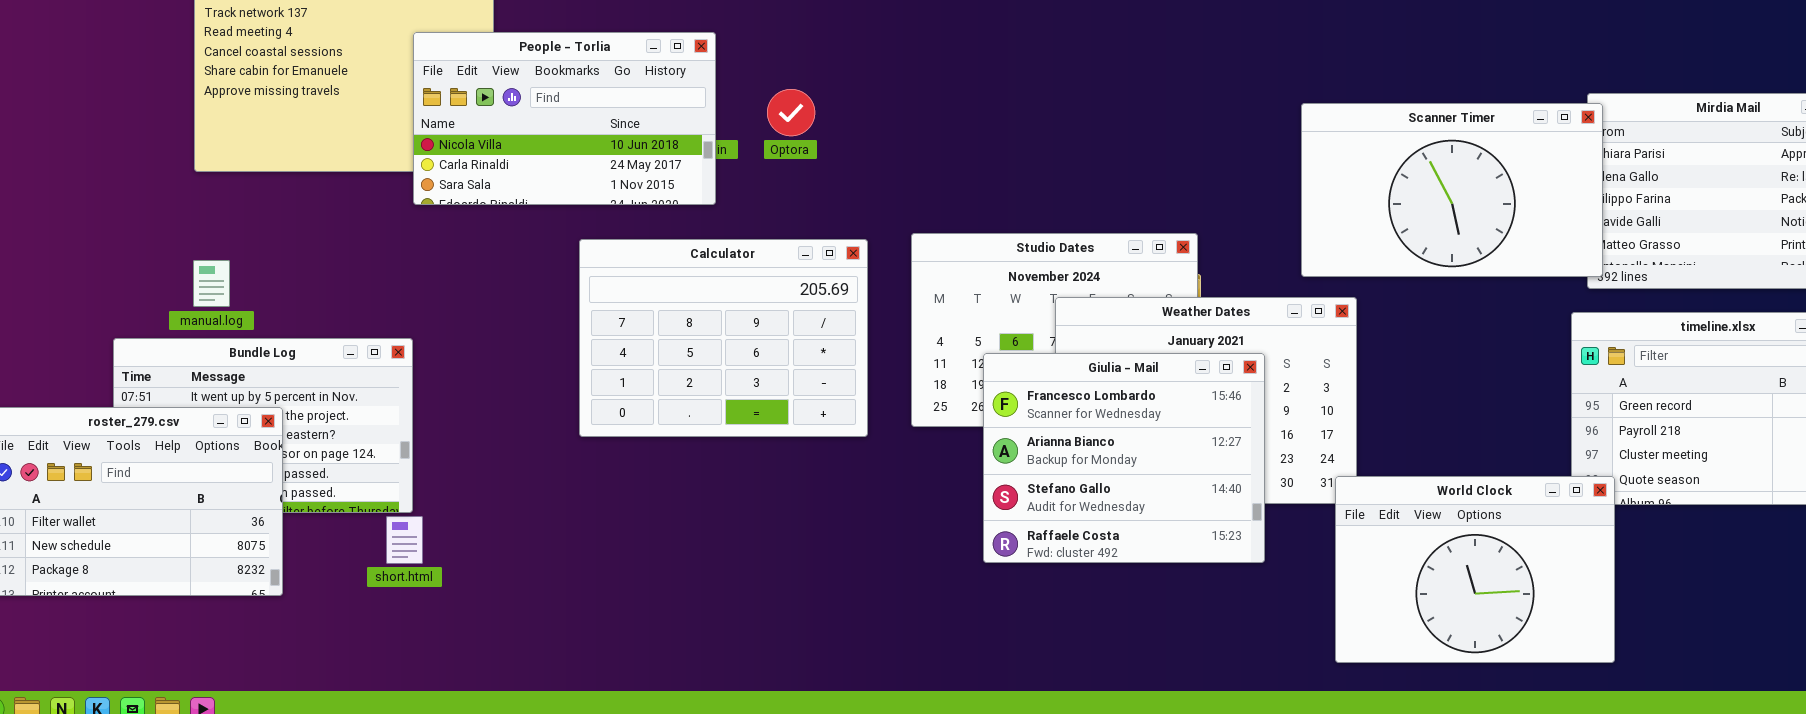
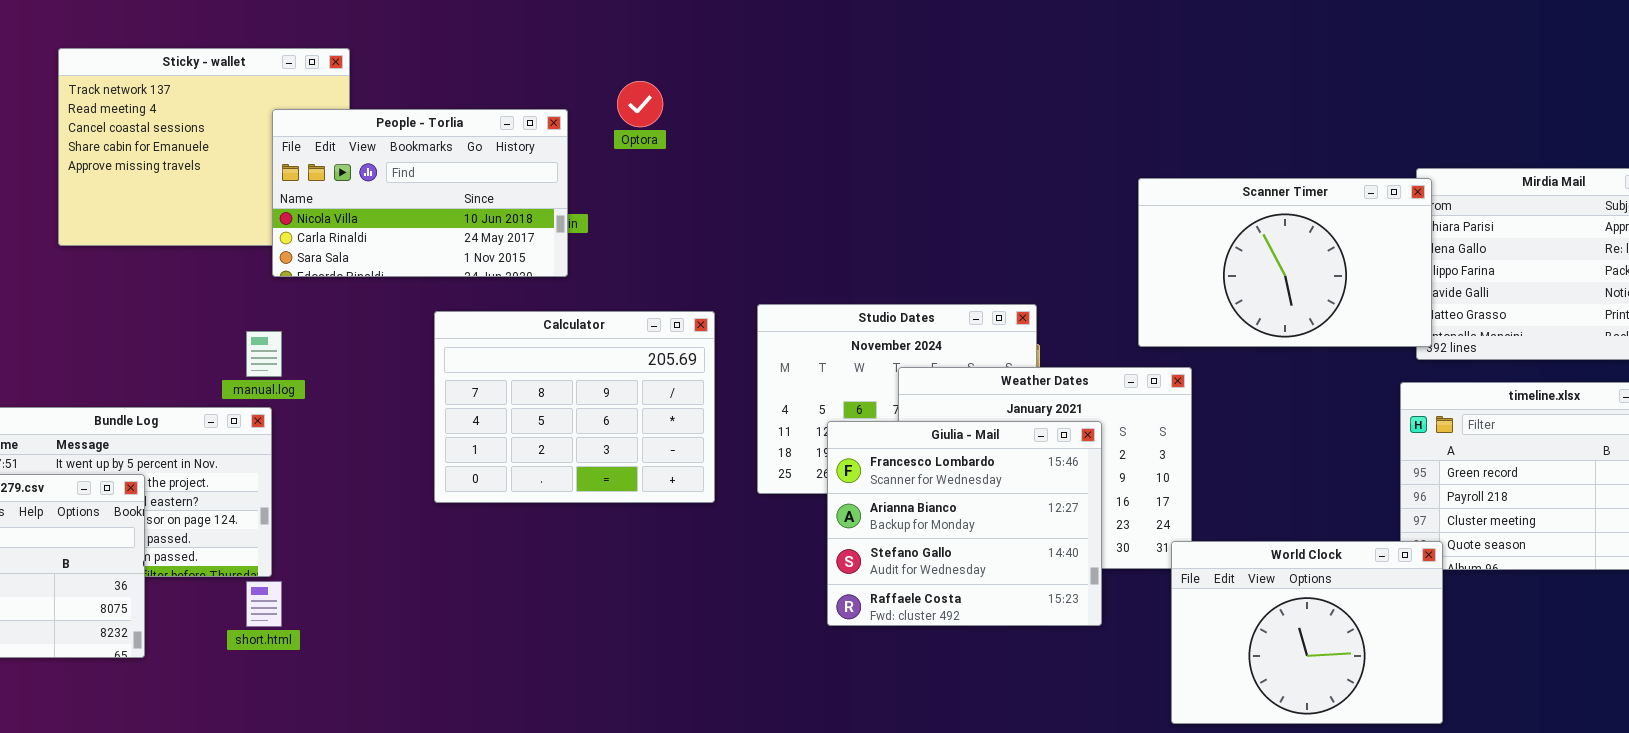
Optora: [767,89,815,136] -> [617,81,663,127], moved
manual.log: [193,260,230,307] -> [246,331,282,377], moved

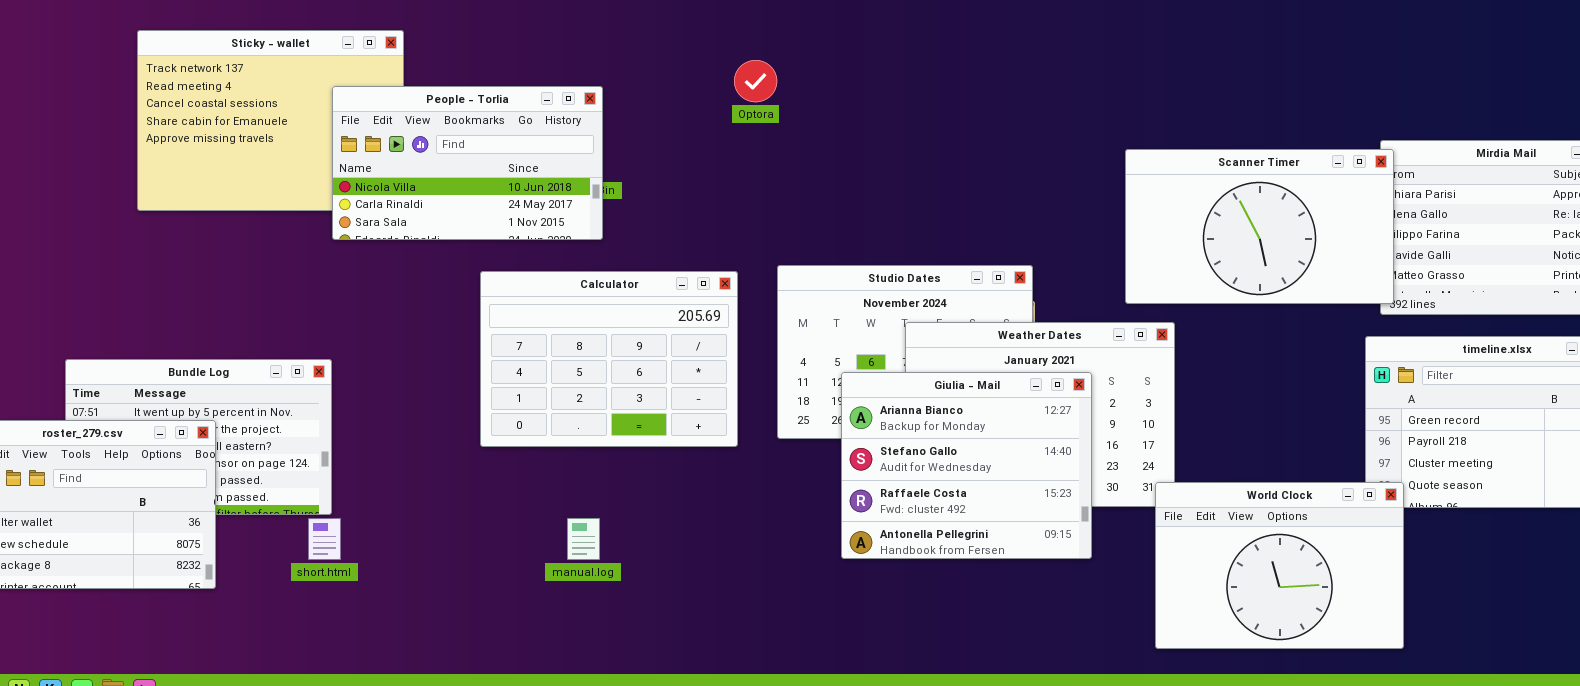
Optora: [617,81,663,127] -> [734,60,777,102], moved
manual.log: [246,331,282,377] -> [567,518,600,560], moved
Giulia - Mail: [827,421,1102,626] -> [841,372,1092,559], scrolled down 1 row

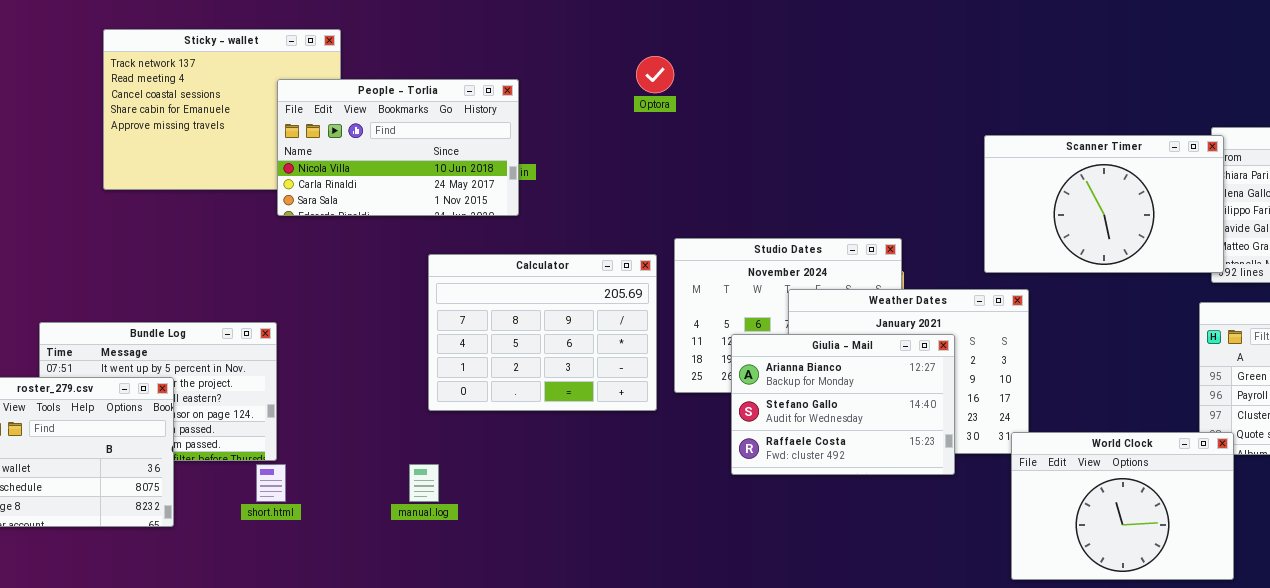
Calculator: [480,271,738,447] -> [428,254,657,411], moved
Giulia - Mail: [841,372,1092,559] -> [731,334,955,475], resized
manual.log: [567,518,600,560] -> [409,464,439,502], moved

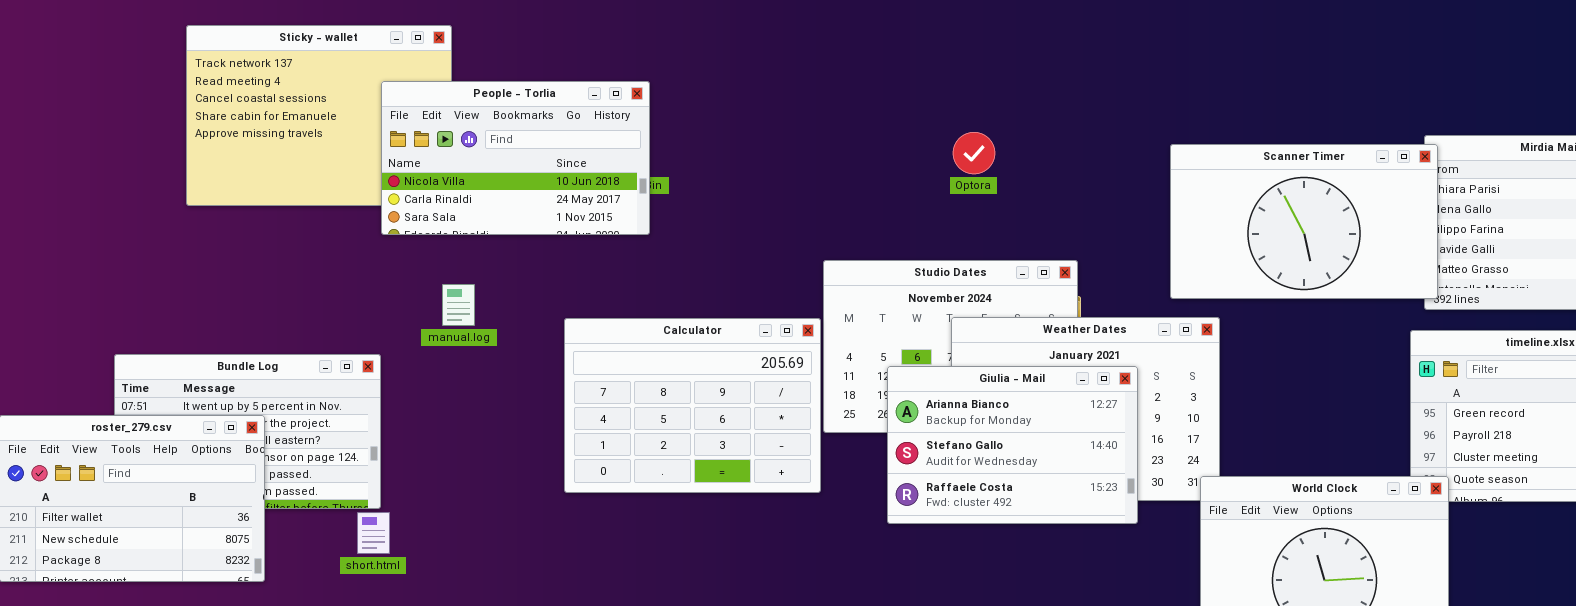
Optora: [636,56,674,93] -> [953,132,995,174], moved
Calculator: [428,254,657,411] -> [564,318,821,493], moved
manual.log: [409,464,439,502] -> [442,284,475,326], moved

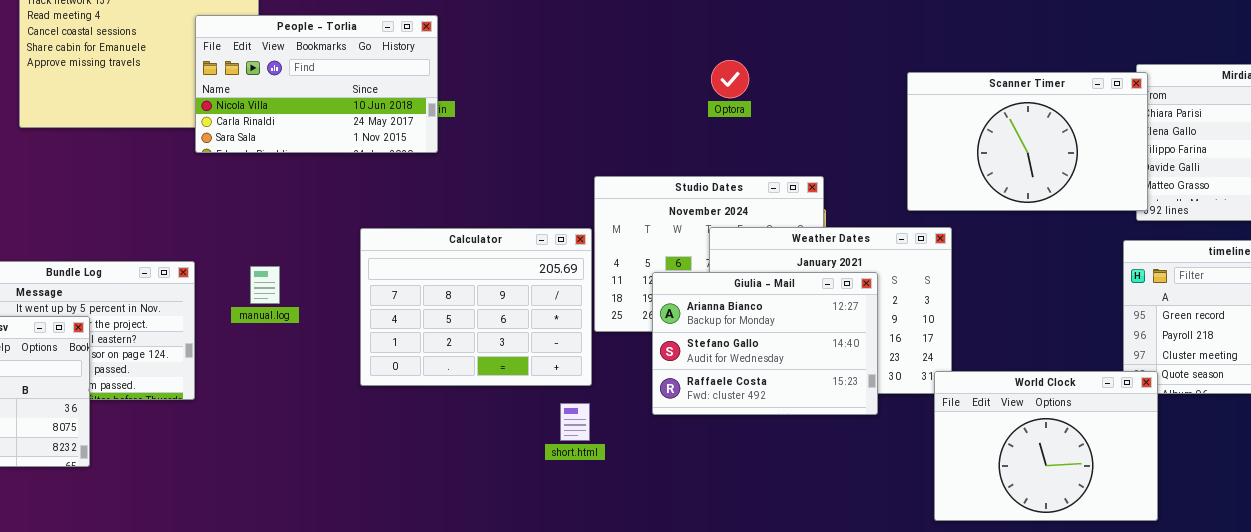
manual.log: [442,284,475,326] -> [250,266,280,304], moved
short.html: [357,512,390,554] -> [560,403,590,441], moved

